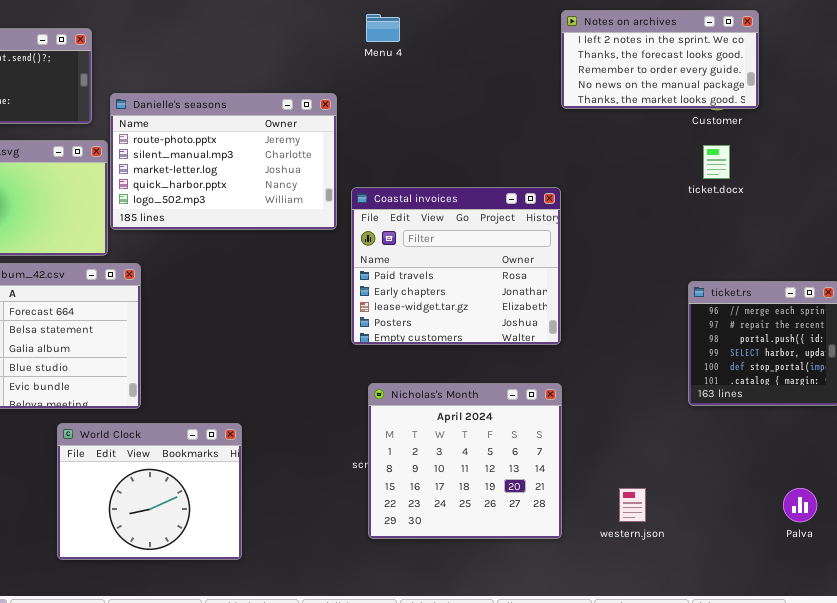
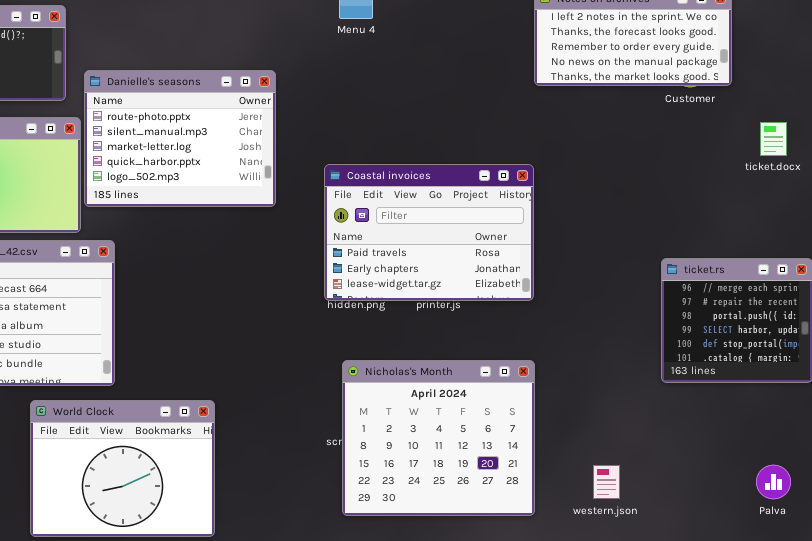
Danielle's seasons: [110,93,337,230] -> [84,70,276,207], resized
ticket.docx: [703,145,730,179] -> [760,122,787,156], moved
Coastal invoices: [351,187,561,345] -> [324,164,534,301], resized

